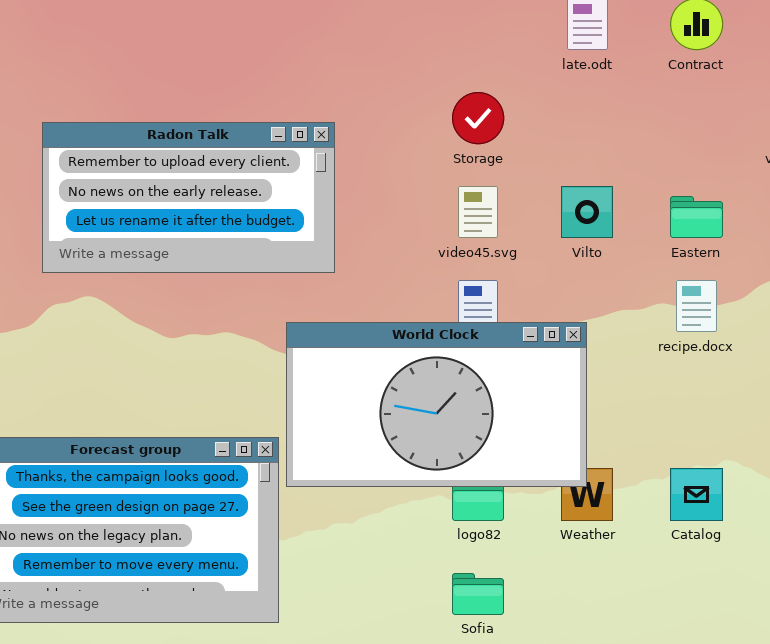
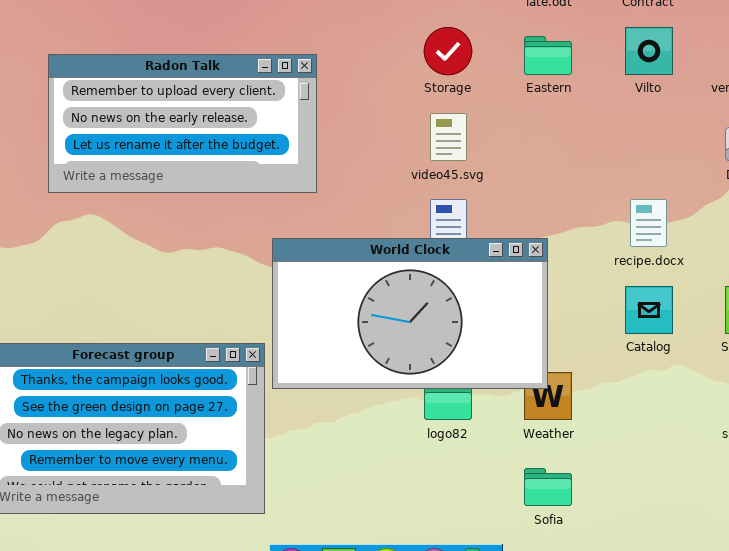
Vilto: [561,186,613,238] -> [625,27,673,75], moved
Eastern: [670,196,723,238] -> [524,36,572,75], moved
Catalog: [670,468,723,521] -> [625,286,673,334], moved
Sofia: [452,573,504,615] -> [524,468,572,506], moved

